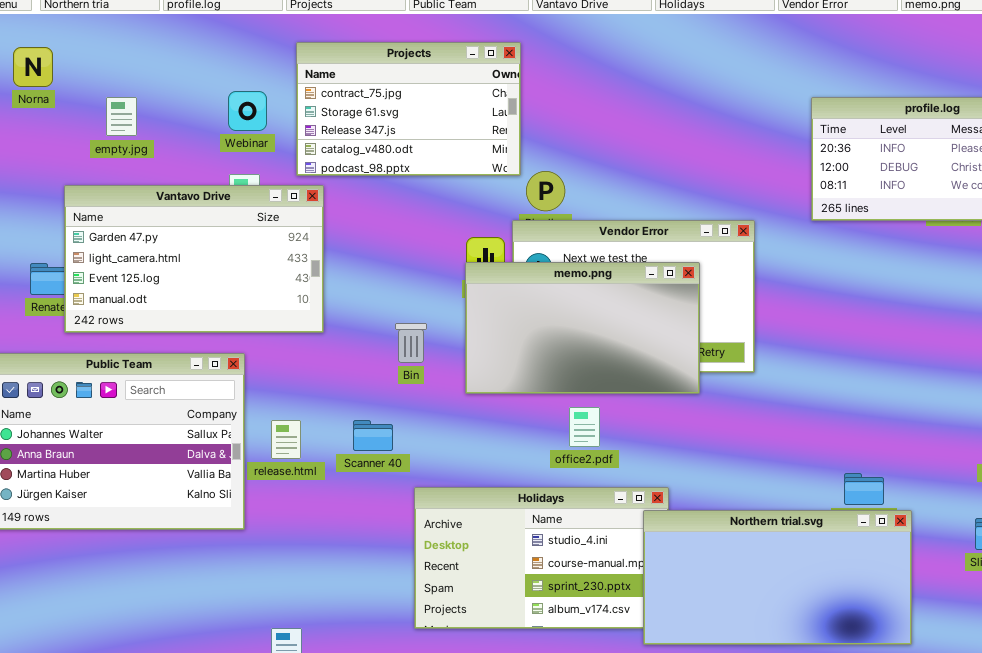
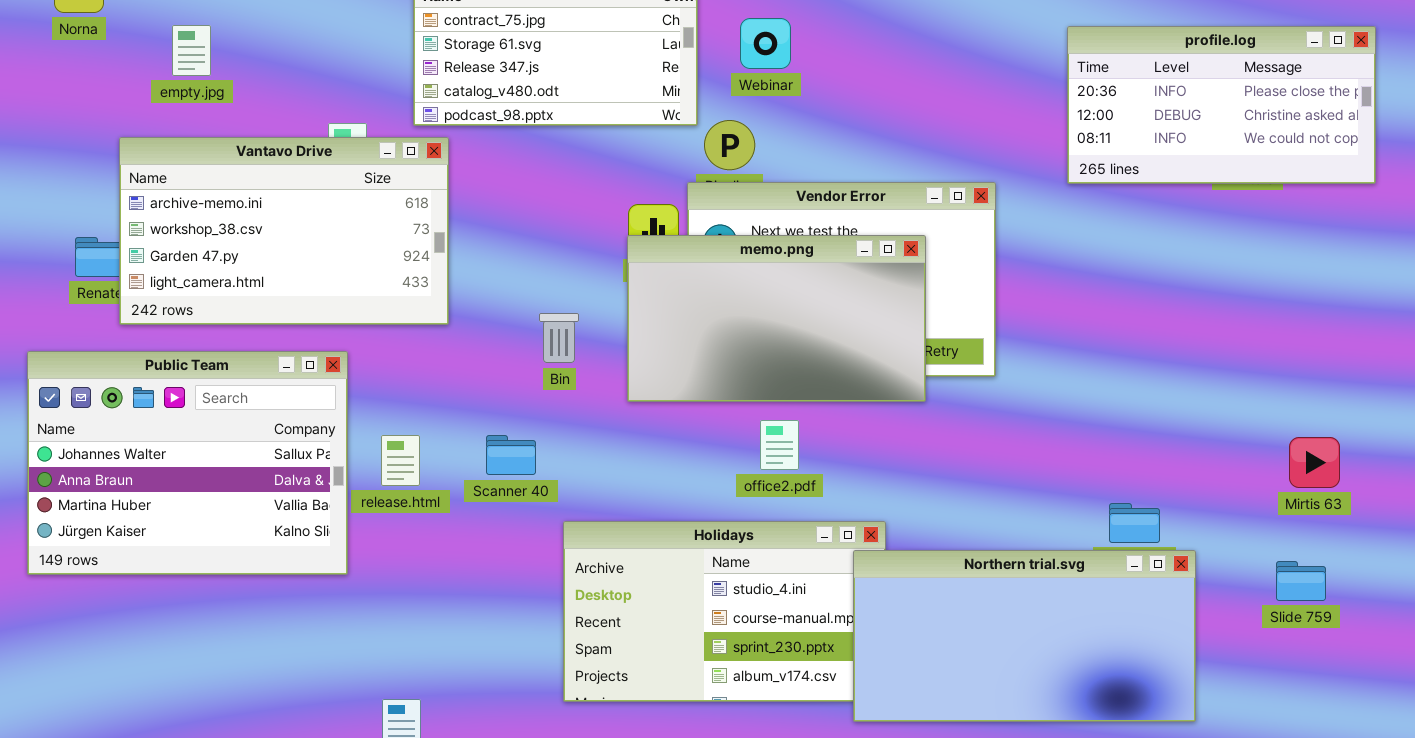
Webinar: [228,91,267,131] -> [740,18,791,69], moved
Vantavo Drive: [64,185,324,333] -> [119,137,449,325], scrolled up 2 rows

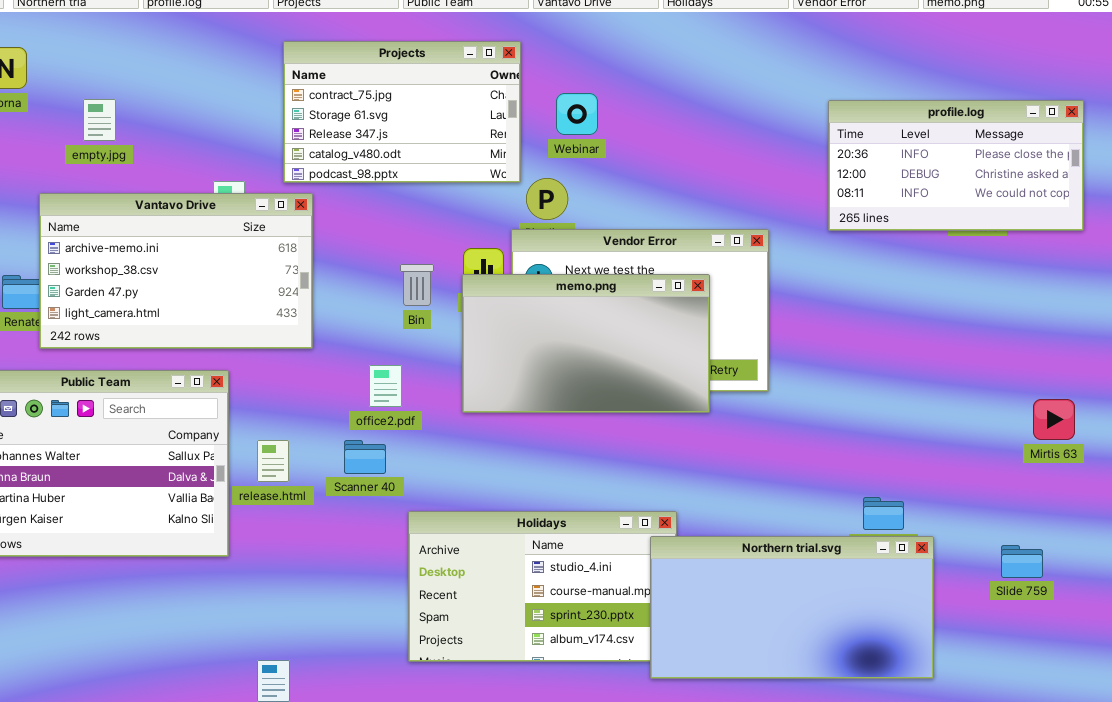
Bin: [539,313,579,363] -> [400,264,434,306], moved
office2.pdf: [760,420,799,470] -> [369,365,402,407], moved
Mirtis 63: [1289,437,1340,488] -> [1033,399,1075,440], moved

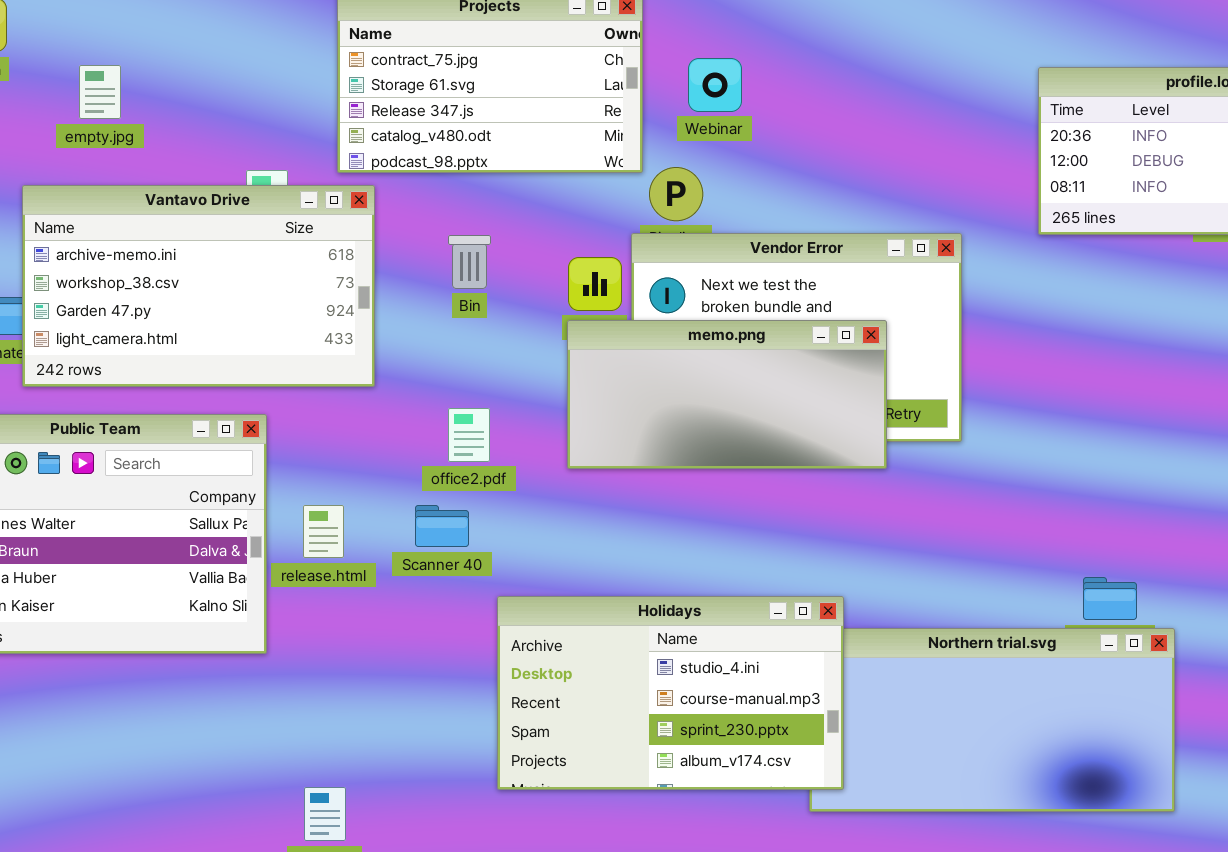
Bin: [400,264,434,306] -> [448,235,491,289], moved
memo.png: [462,274,710,413] -> [567,320,887,469], resized
Holidays: [408,511,677,662] -> [497,596,844,790], raised

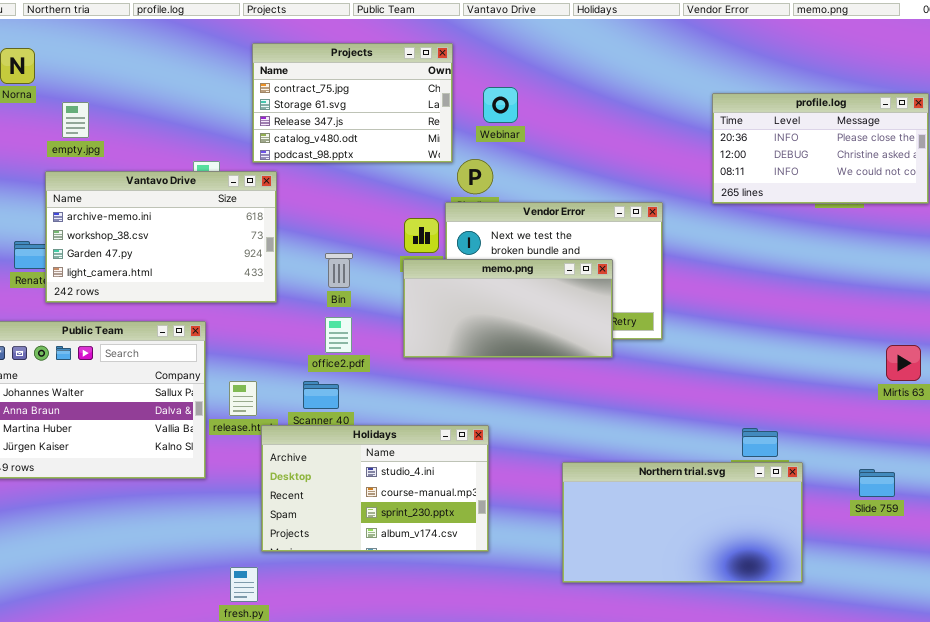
empty.jpg: [79,65,121,119] -> [62,102,89,138], moved
Bin: [448,235,491,289] -> [325,253,353,288], moved
Holidays: [497,596,844,790] -> [261,425,489,552], moved

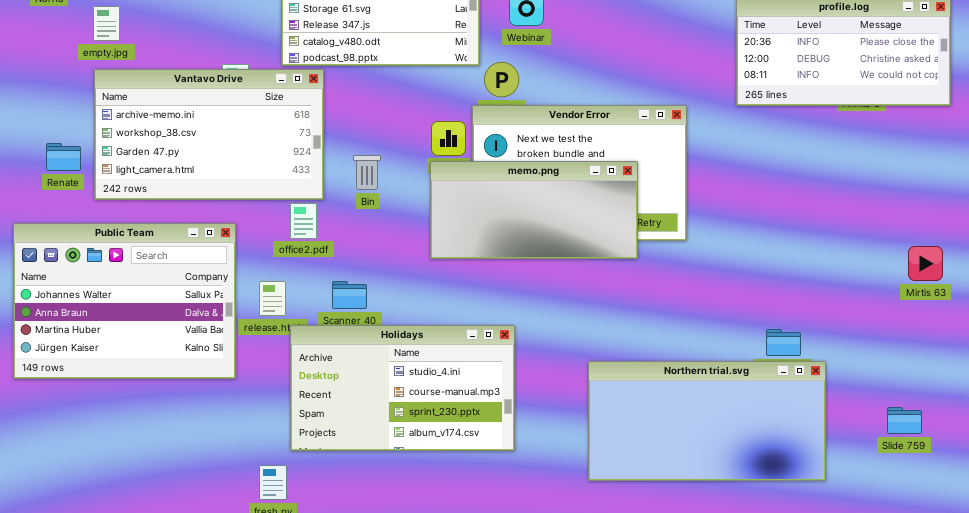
Vantavo Drive: [45,171,277,303] -> [94,69,324,200], moved
office2.pdf: [325,317,352,353] -> [290,203,317,239], moved
Slide 759: [859,469,895,497] -> [887,407,922,434], moved

